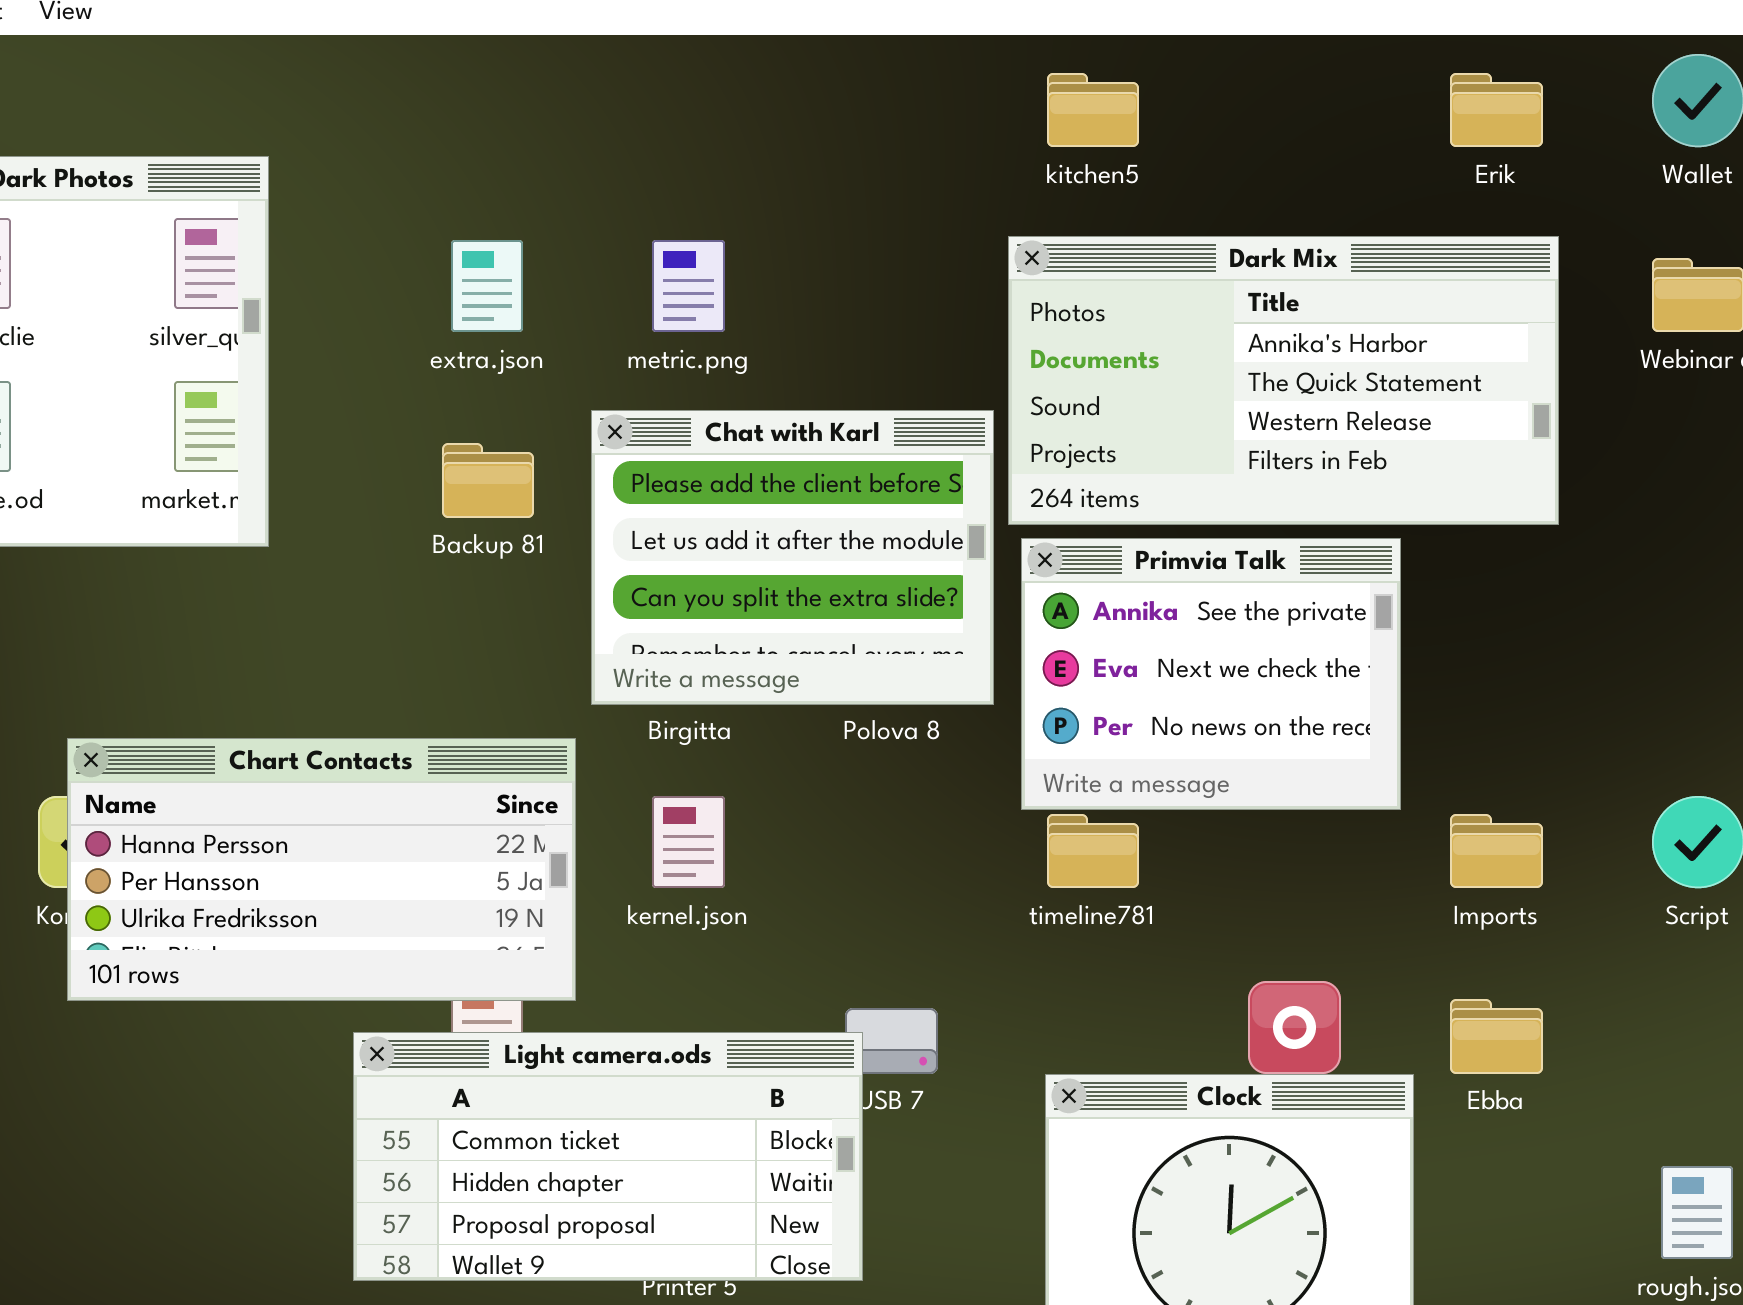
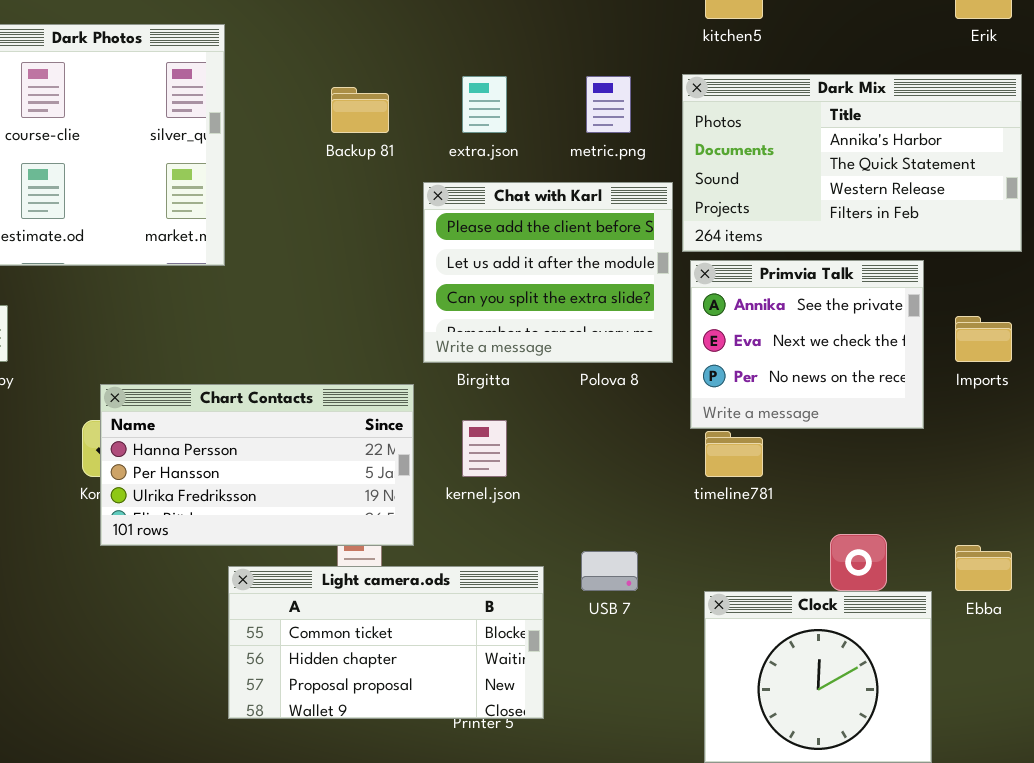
extra.json: [451,240,523,332] -> [462,76,507,133], moved
metric.png: [652,240,725,332] -> [586,76,631,133], moved
Backup 81: [442,443,534,518] -> [331,87,389,133], moved
Imports: [1450,814,1543,888] -> [955,316,1012,362], moved
Light camera.ods: [353,1032,863,1281] -> [228,566,544,719], moved

